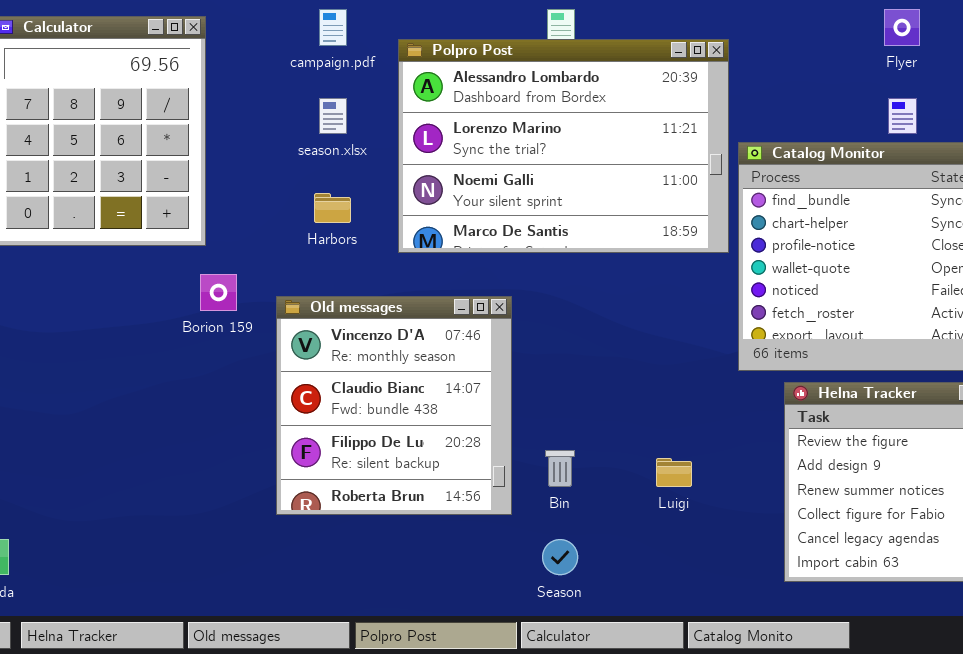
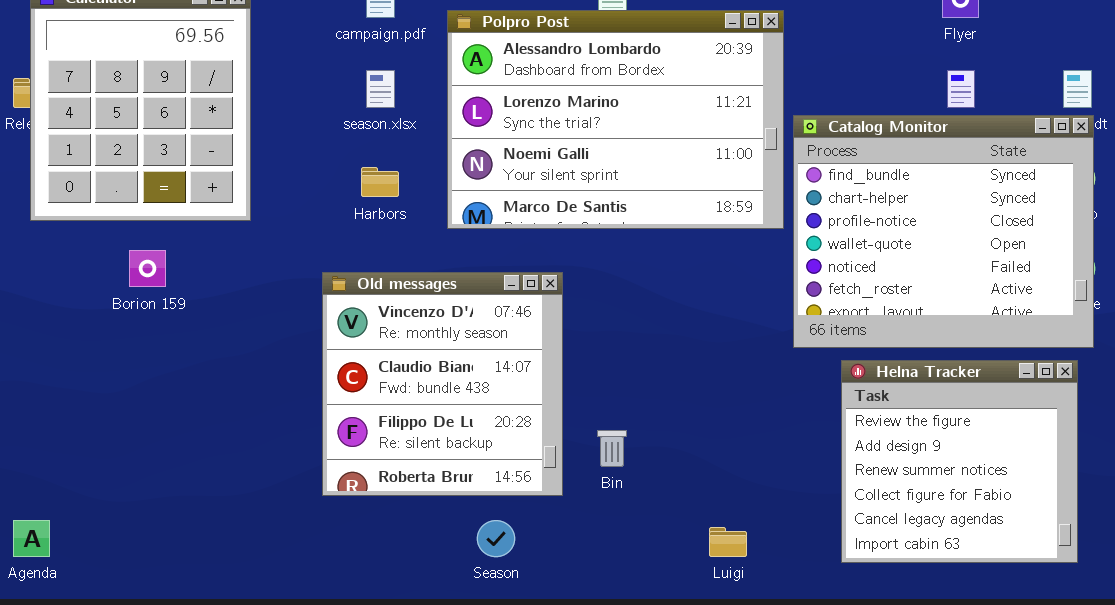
Borion 159: [200,274,237,311] -> [129,250,166,287], moved
Luigi: [656,458,692,487] -> [709,527,747,557], moved
Season: [542,539,578,575] -> [477,520,515,557], moved

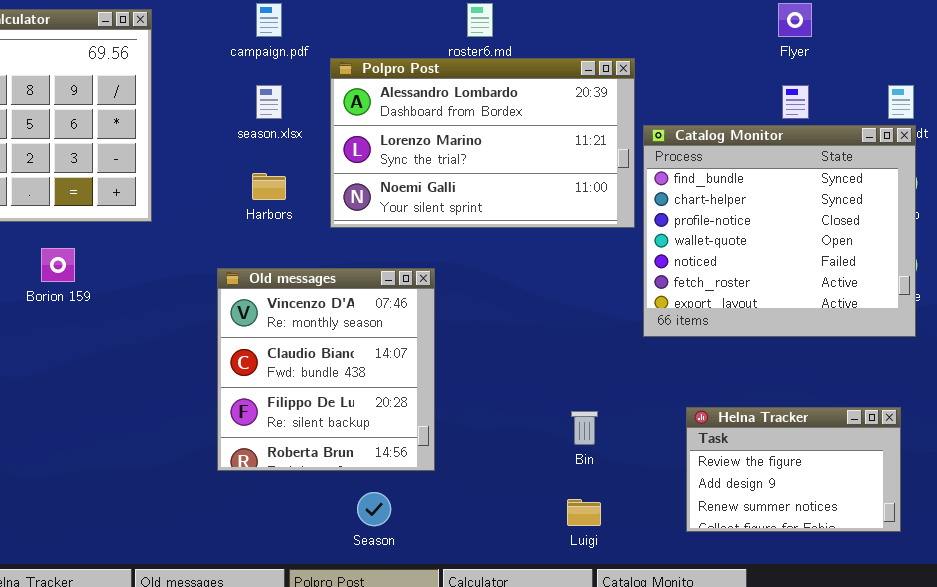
Polpro Post: [447,10,784,229] -> [330,58,635,228], resized
Helna Tracker: [841,360,1078,563] -> [686,407,901,532], resized
Bin: [597,430,627,467] -> [571,411,598,445], moved

